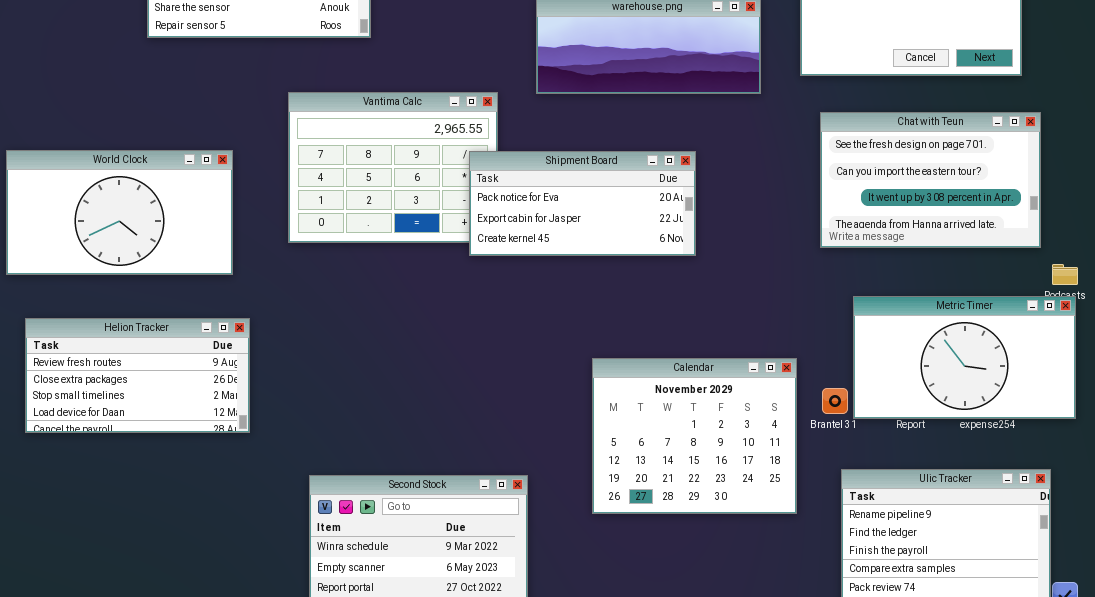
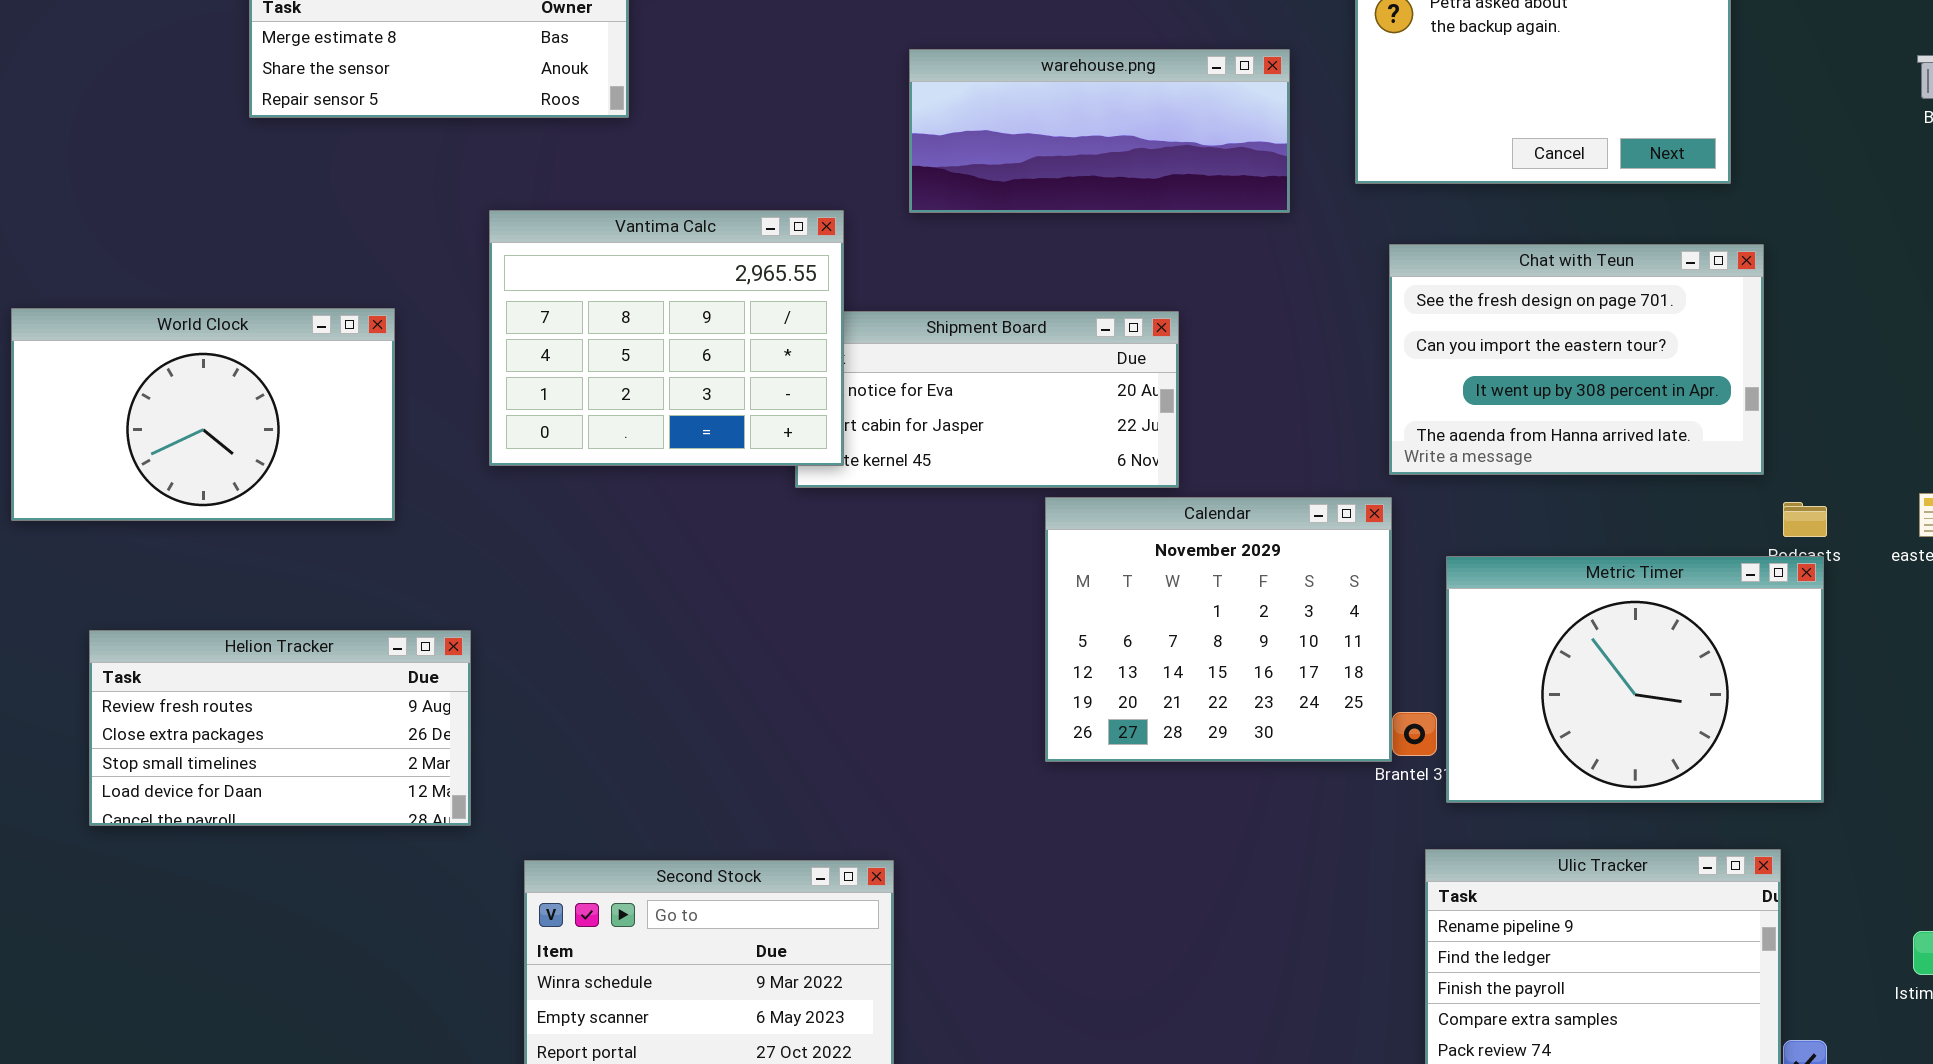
Vantima Calc: [288,92,498,243] -> [489,210,844,466], raised
Metric Timer: [853,296,1076,419] -> [1446,556,1824,803], resized
Helion Tracker: [25,318,250,433] -> [89,630,471,826], moved
Calendar: [592,358,797,514] -> [1045,497,1392,762], moved

